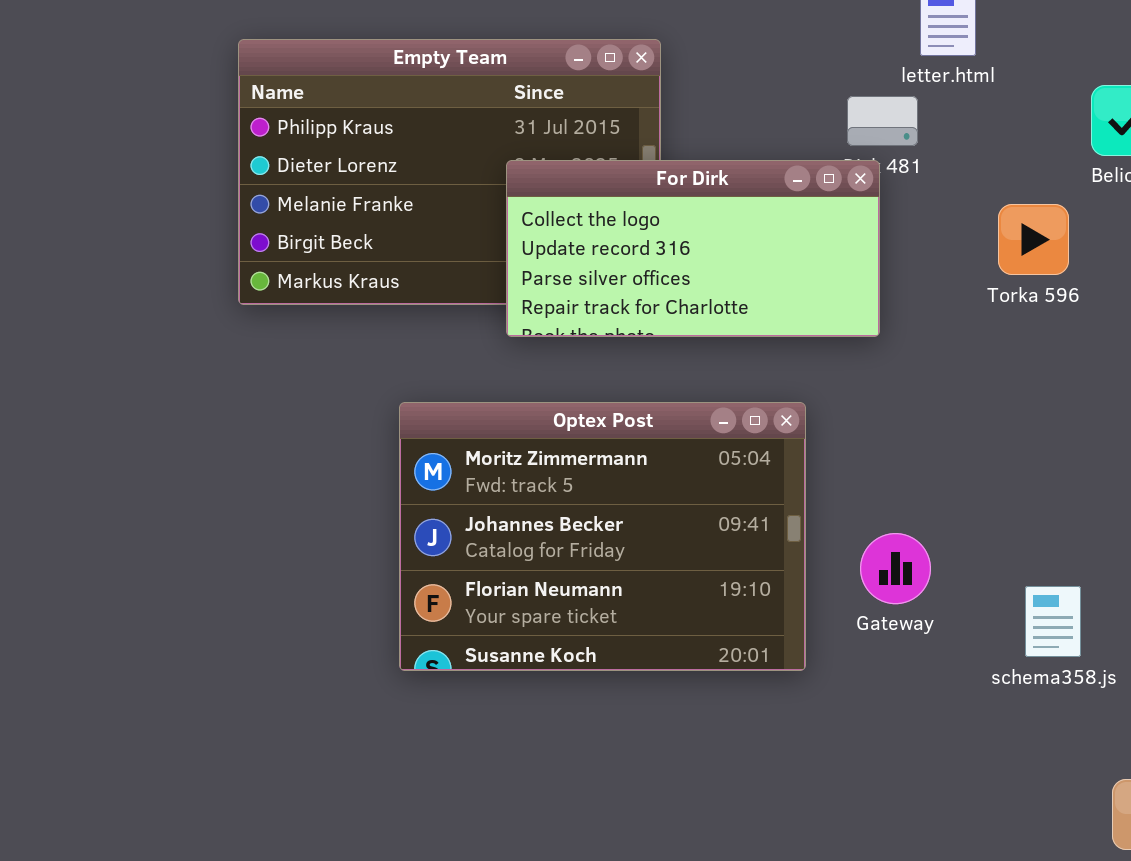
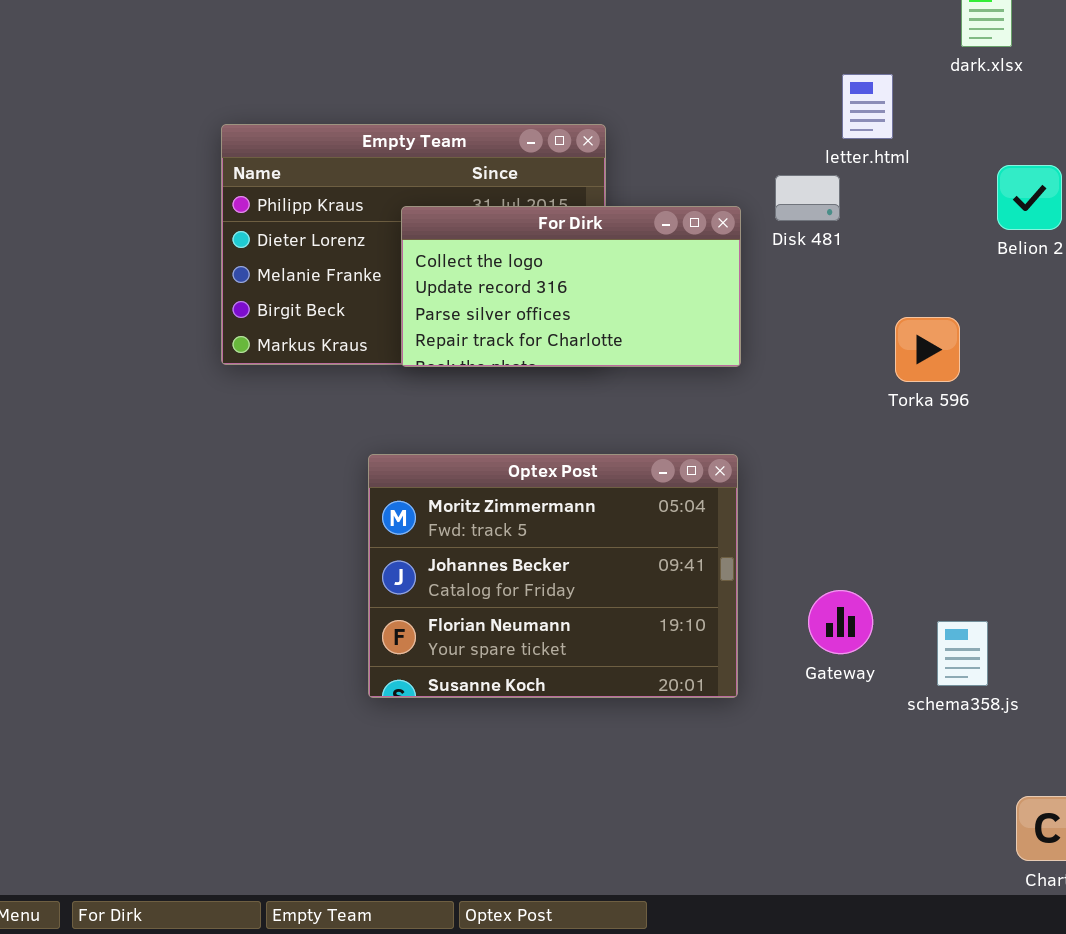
For Dirk: [506,160,880,337] -> [401,206,741,367], moved
Torka 596: [998,204,1069,275] -> [895,317,960,382], moved
Gateway: [860,533,931,604] -> [808,590,873,654], moved

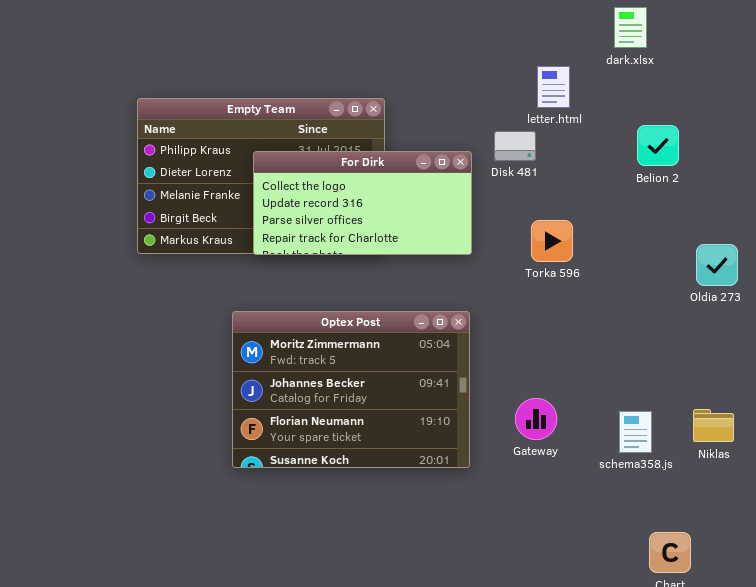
Torka 596: [895,317,960,382] -> [531,220,573,262], moved
schema358.js: [937,621,988,686] -> [619,411,652,453], moved

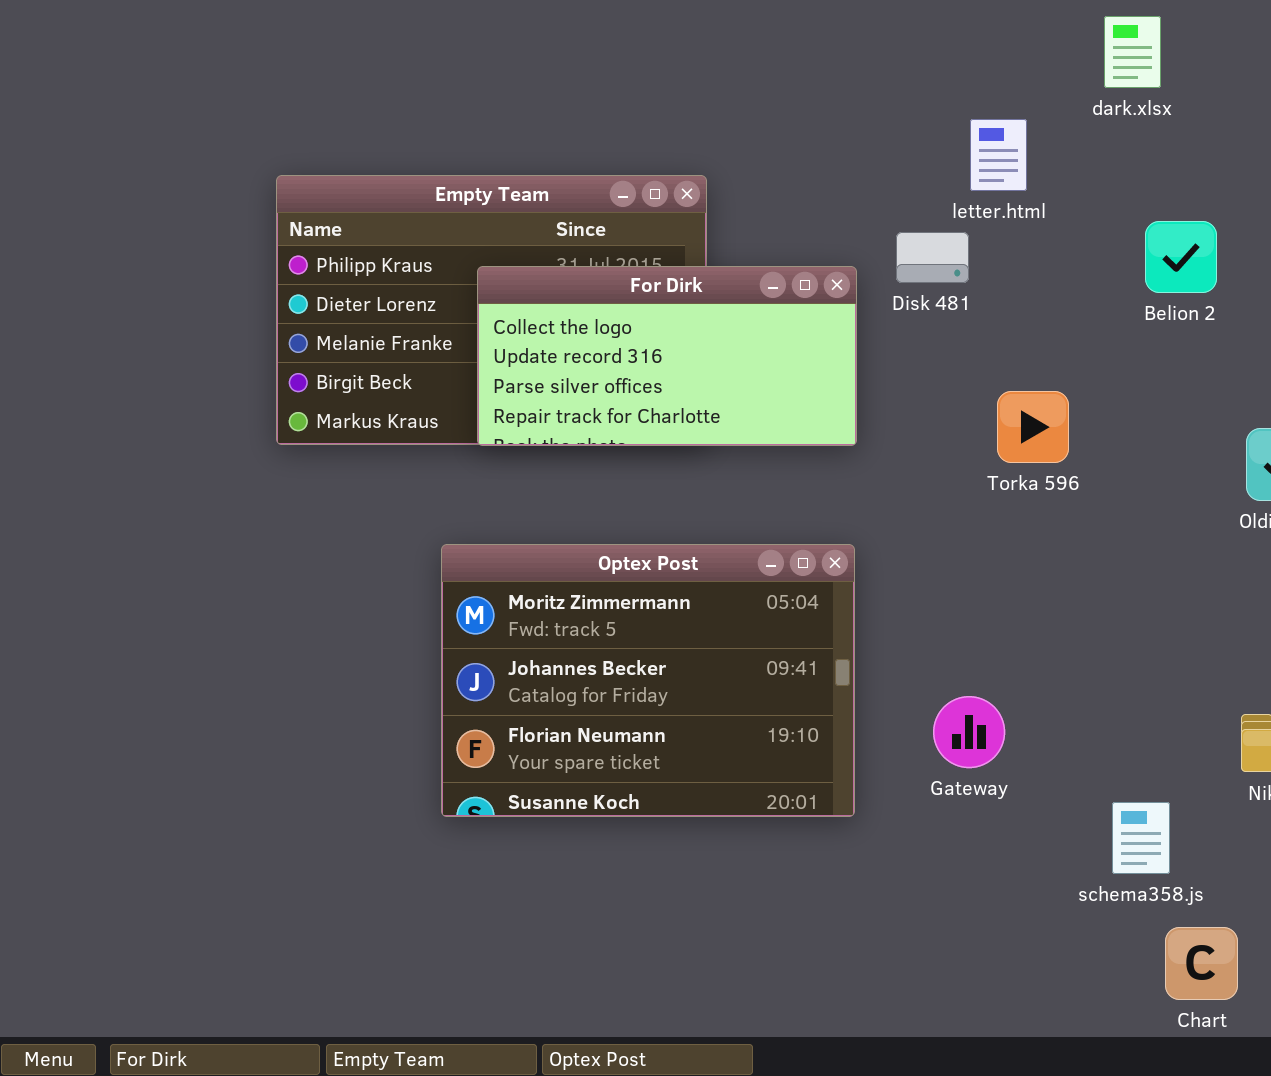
Torka 596: [531,220,573,262] -> [997,391,1069,463], moved
schema358.js: [619,411,652,453] -> [1112,802,1170,874], moved

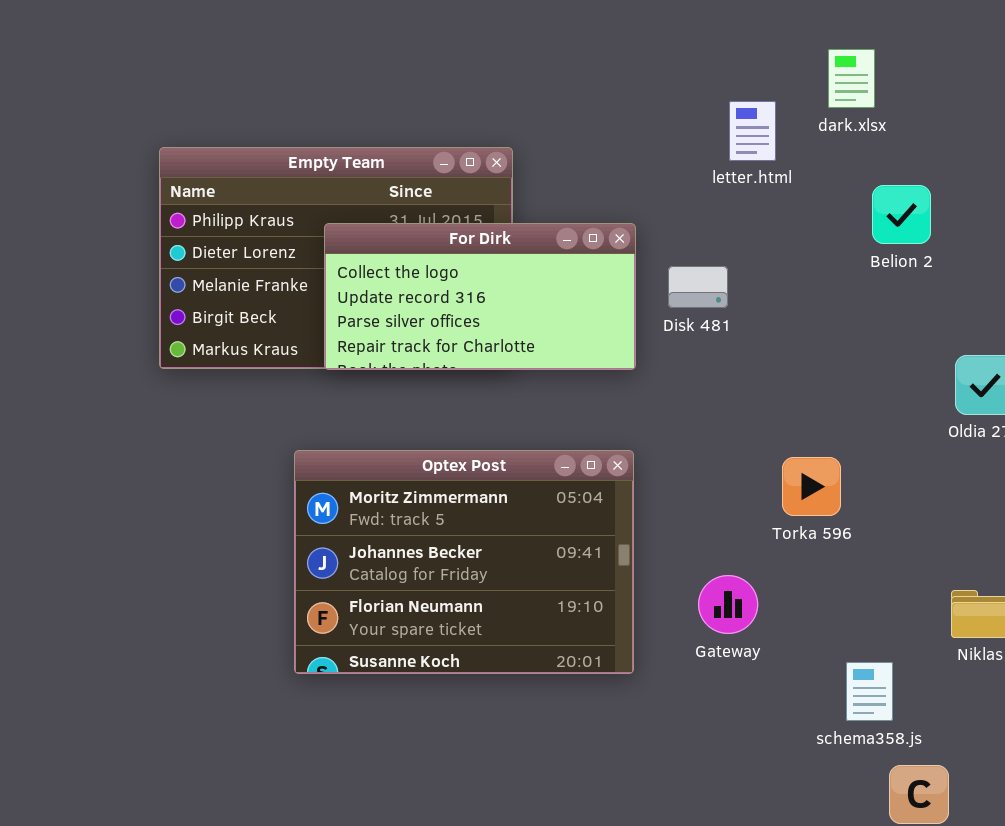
dark.xlsx: [1104,16,1161,88] -> [828,49,875,108], moved
Disk 481: [896,232,969,283] -> [668,266,728,308], moved
Torka 596: [997,391,1069,463] -> [782,457,841,516], moved

